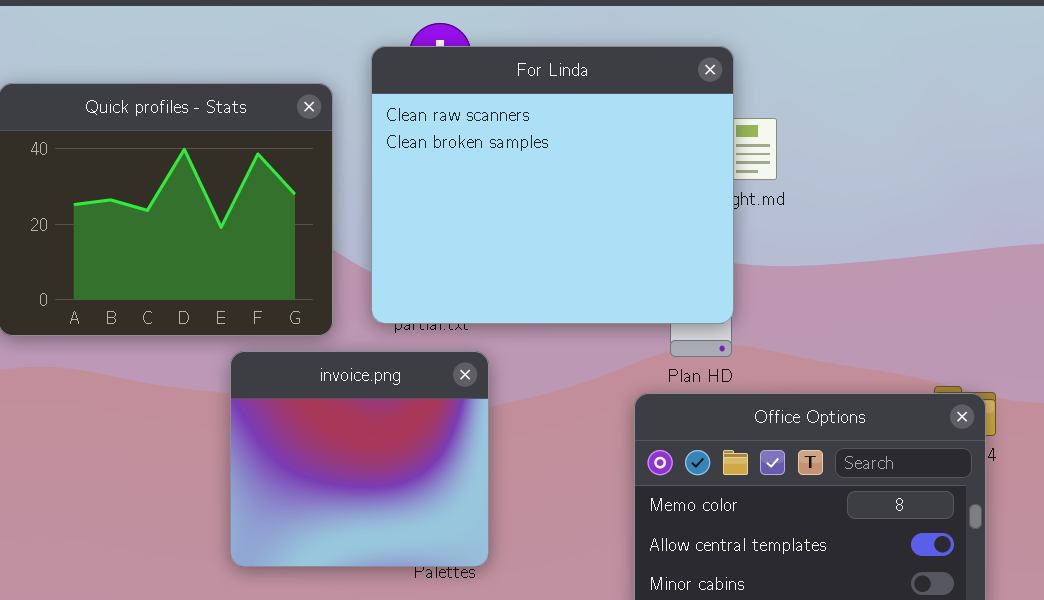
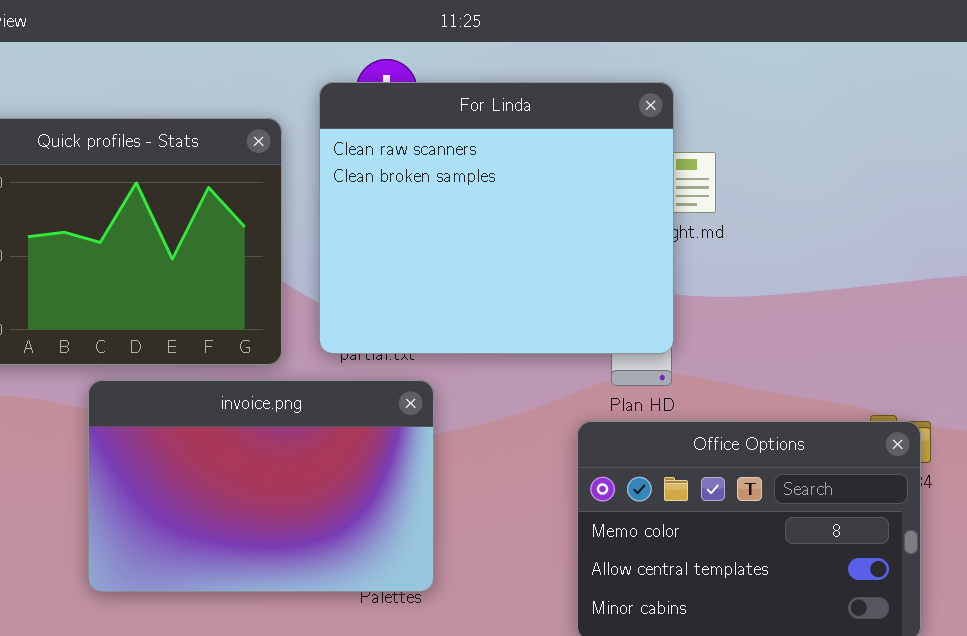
invoice.png: [230,351,489,567] -> [88,380,434,592], resized

